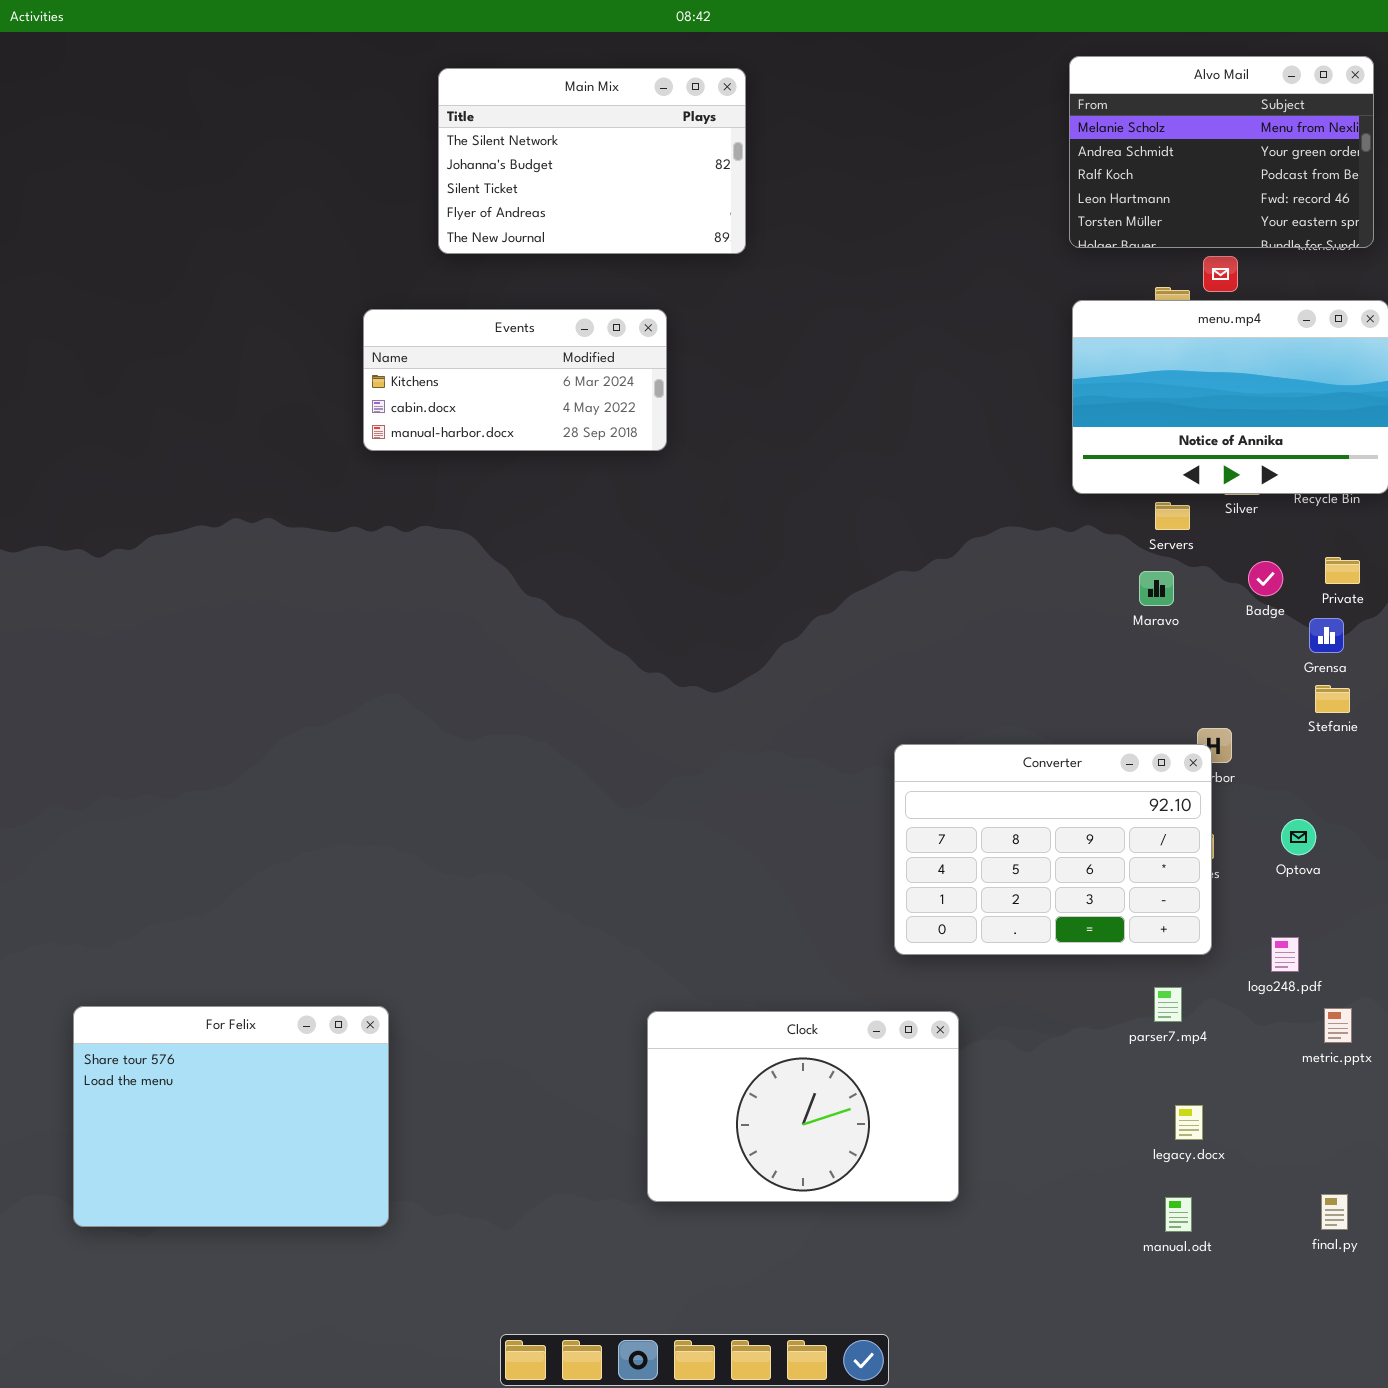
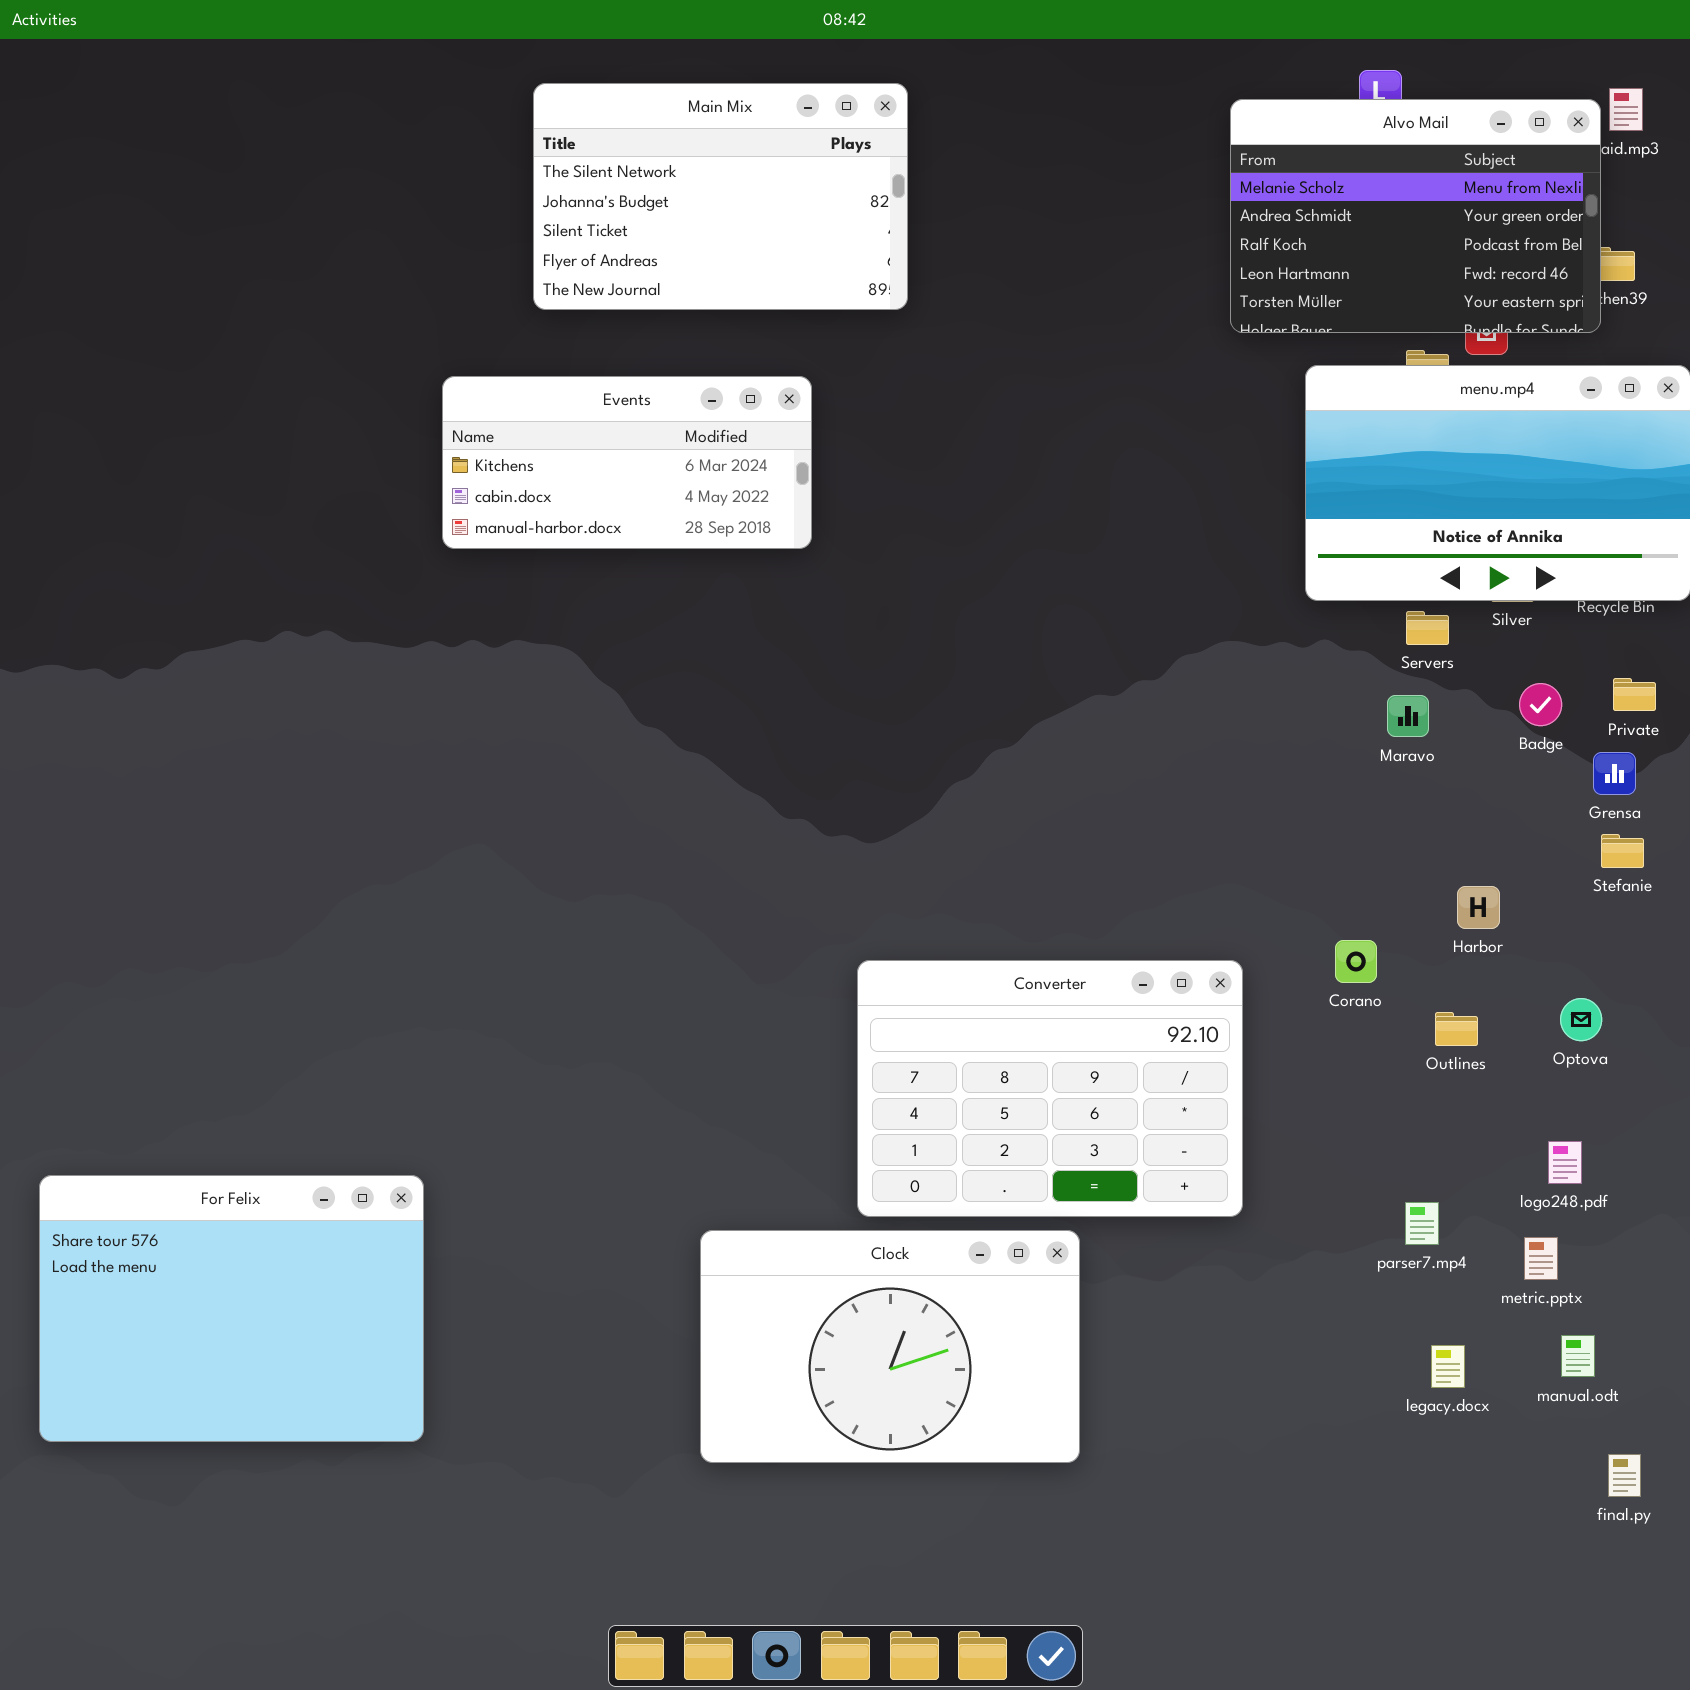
Alvo Mail: [1069,56,1374,248] -> [1230,99,1601,333], moved
Converter: [894,744,1212,955] -> [857,960,1243,1217], moved
For Felix: [73,1006,389,1227] -> [39,1175,424,1442], moved
metric.pptx: [1324,1008,1352,1043] -> [1524,1237,1558,1280], moved
Clock: [647,1011,959,1202] -> [700,1230,1080,1463], moved
manual.odt: [1165,1197,1192,1232] -> [1561,1335,1595,1377], moved

